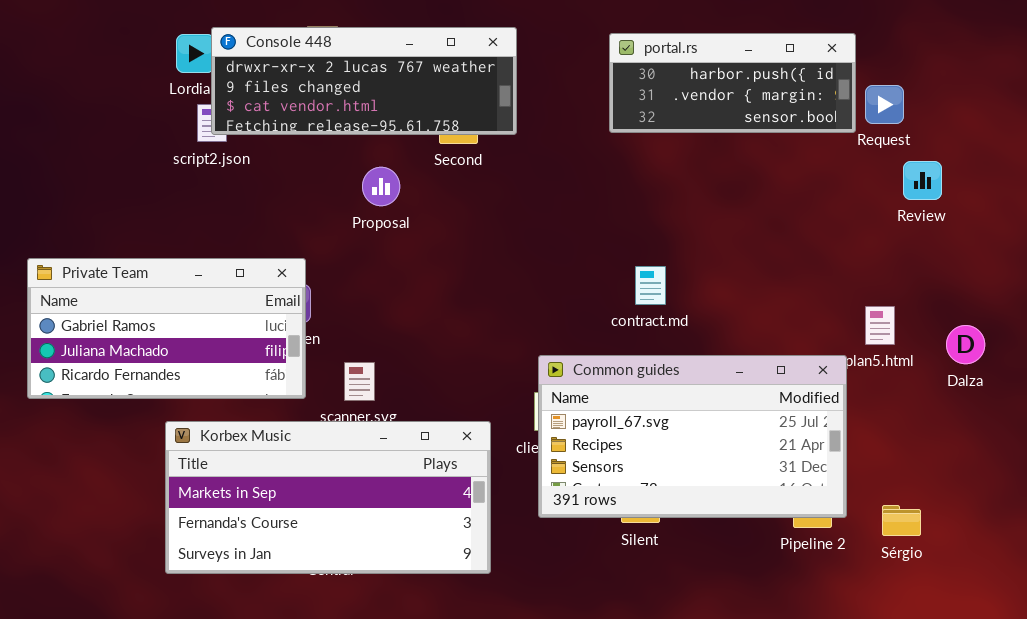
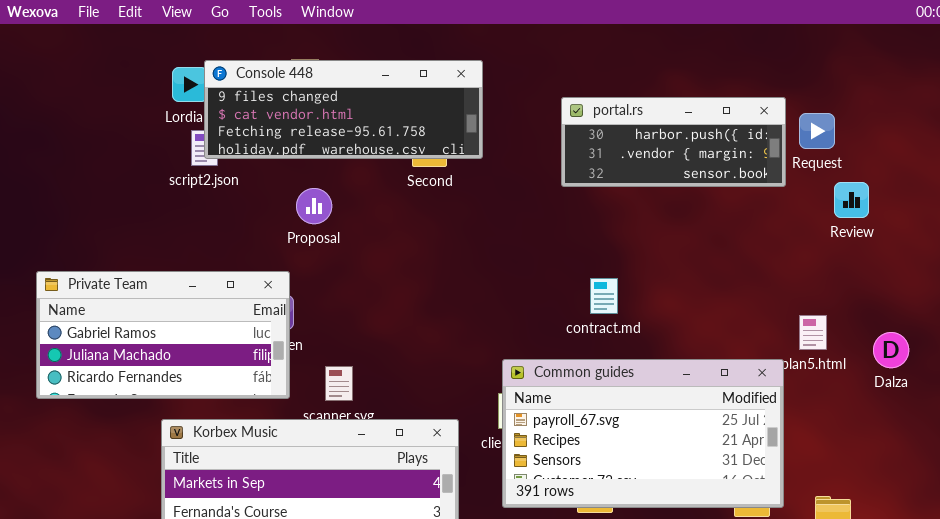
Console 448: [211,27,517,135] -> [204,60,483,159], scrolled down 1 row
portal.rs: [609,33,856,133] -> [561,97,786,187], moved
Proposal: [362,167,400,206] -> [296,188,332,224], moved

